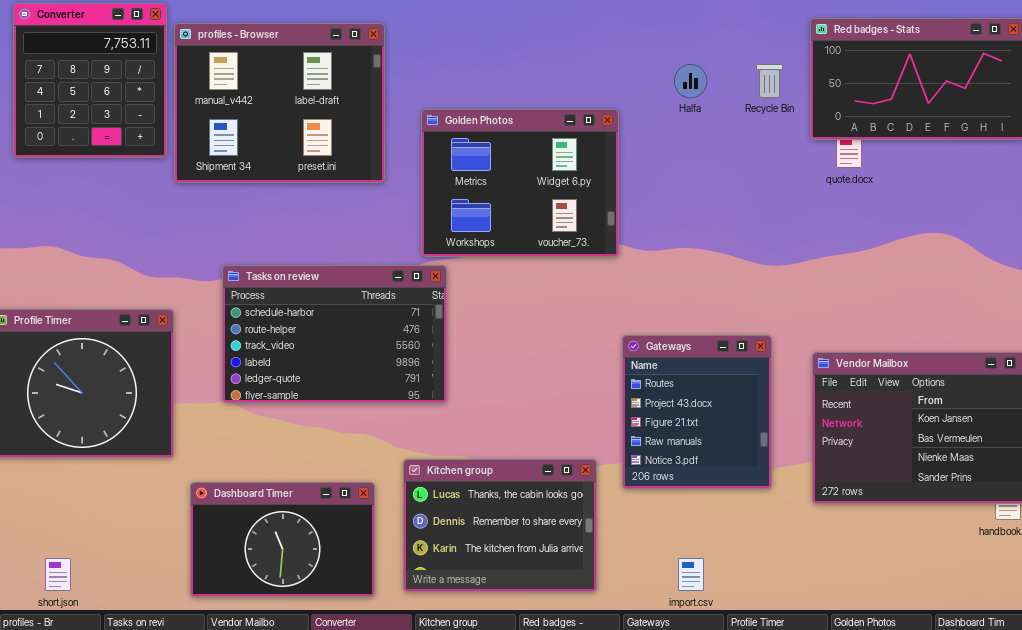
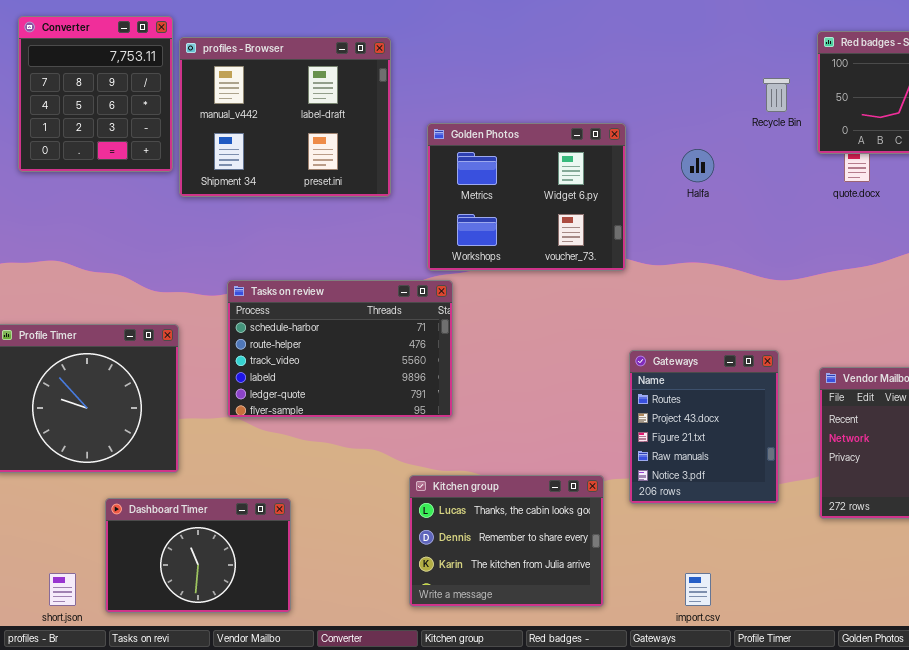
Halfa: [674,64,707,98] -> [681,149,714,182], moved
Dashboard Timer: [190,482,375,597] -> [105,498,291,613], moved

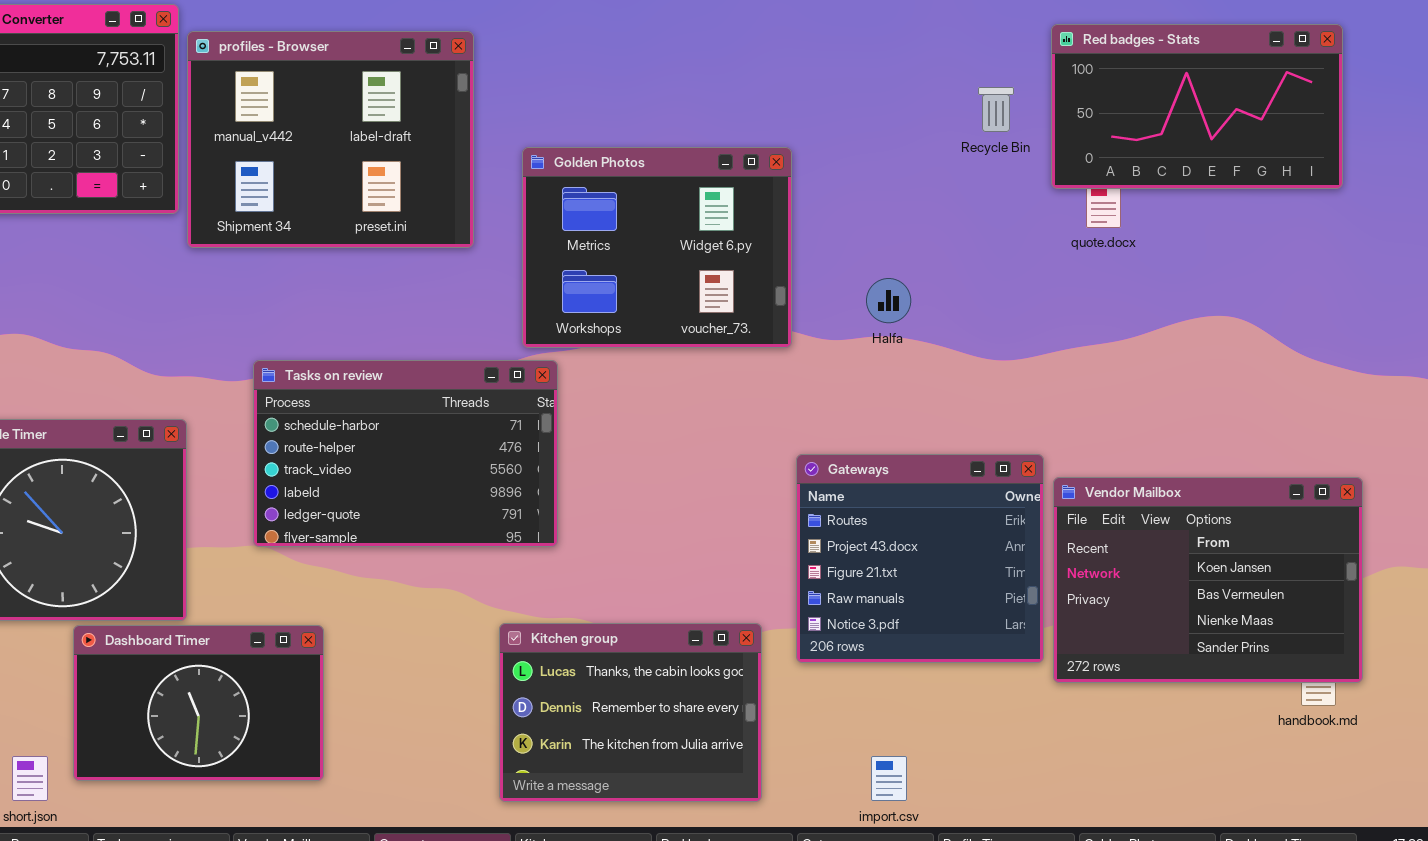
Halfa: [681,149,714,182] -> [866,278,911,323], moved
Gateways: [629,350,779,504] -> [796,454,1044,663], resized
Dashboard Timer: [105,498,291,613] -> [73,625,324,781], moved

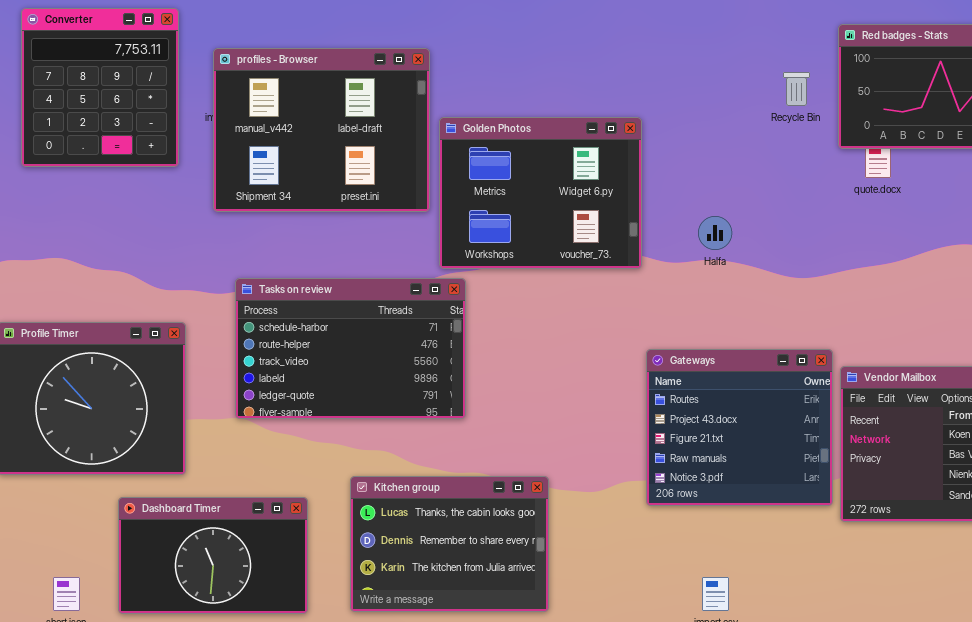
profiles - Browser: [187,31,474,248] -> [213,48,430,212], moved
Kitchen group: [499,623,762,802] -> [350,476,549,612], moved
Dashboard Timer: [73,625,324,781] -> [118,497,308,614], moved

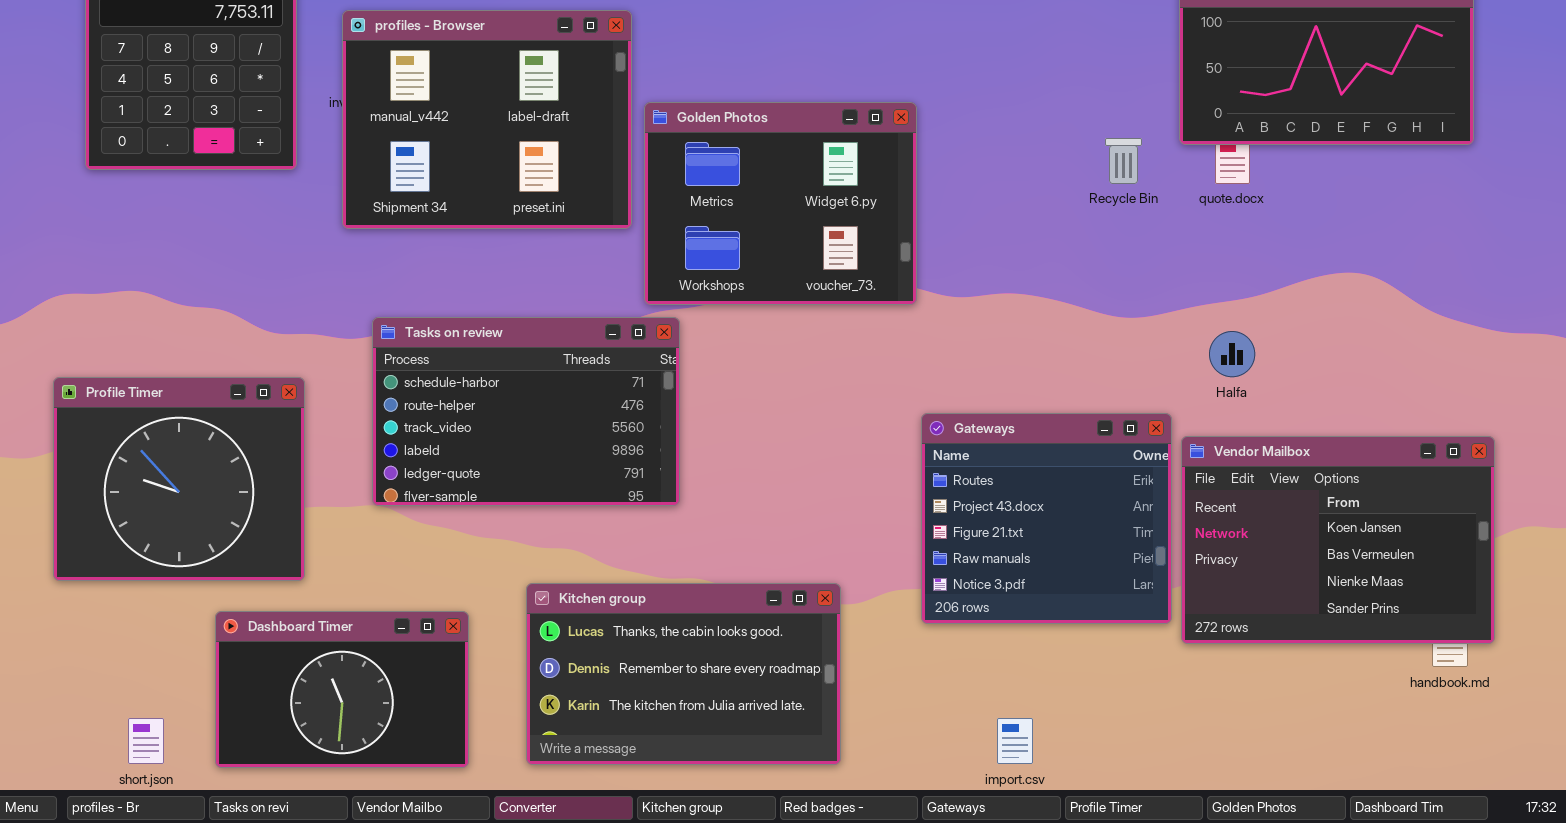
Recycle Bin: [783,72,810,106] -> [1105,138,1142,184], moved
Halfa: [698,216,732,250] -> [1209,331,1255,377], moved
Kitchen group: [350,476,549,612] -> [526,583,841,765], resized

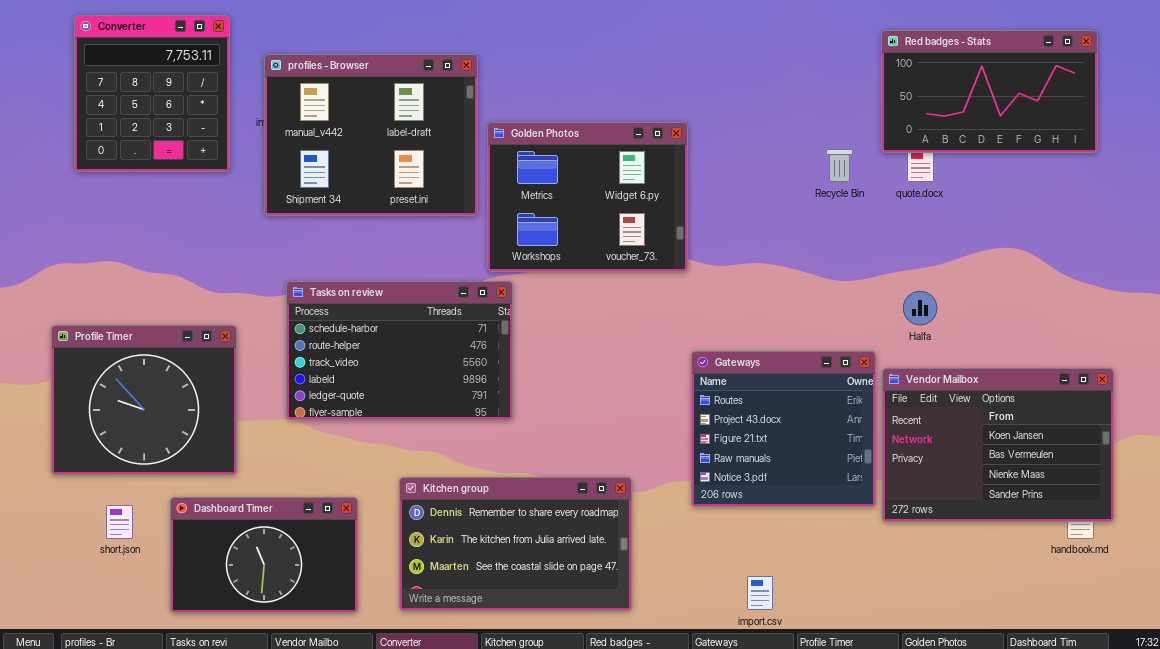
Kitchen group: [526,583,841,765] -> [399,477,632,611], scrolled down 1 row
short.json: [128,718,164,764] -> [106,505,133,539], moved

